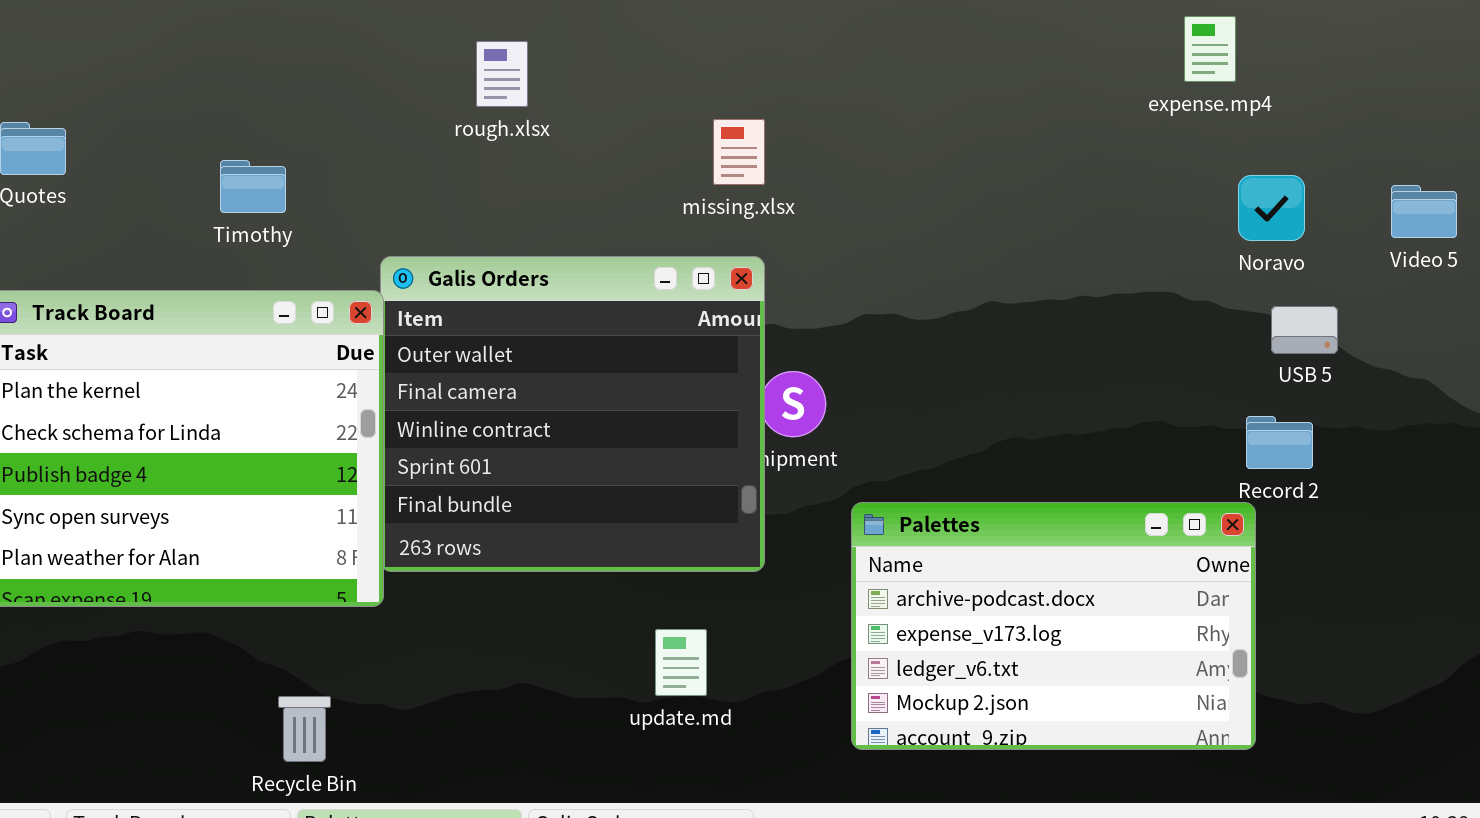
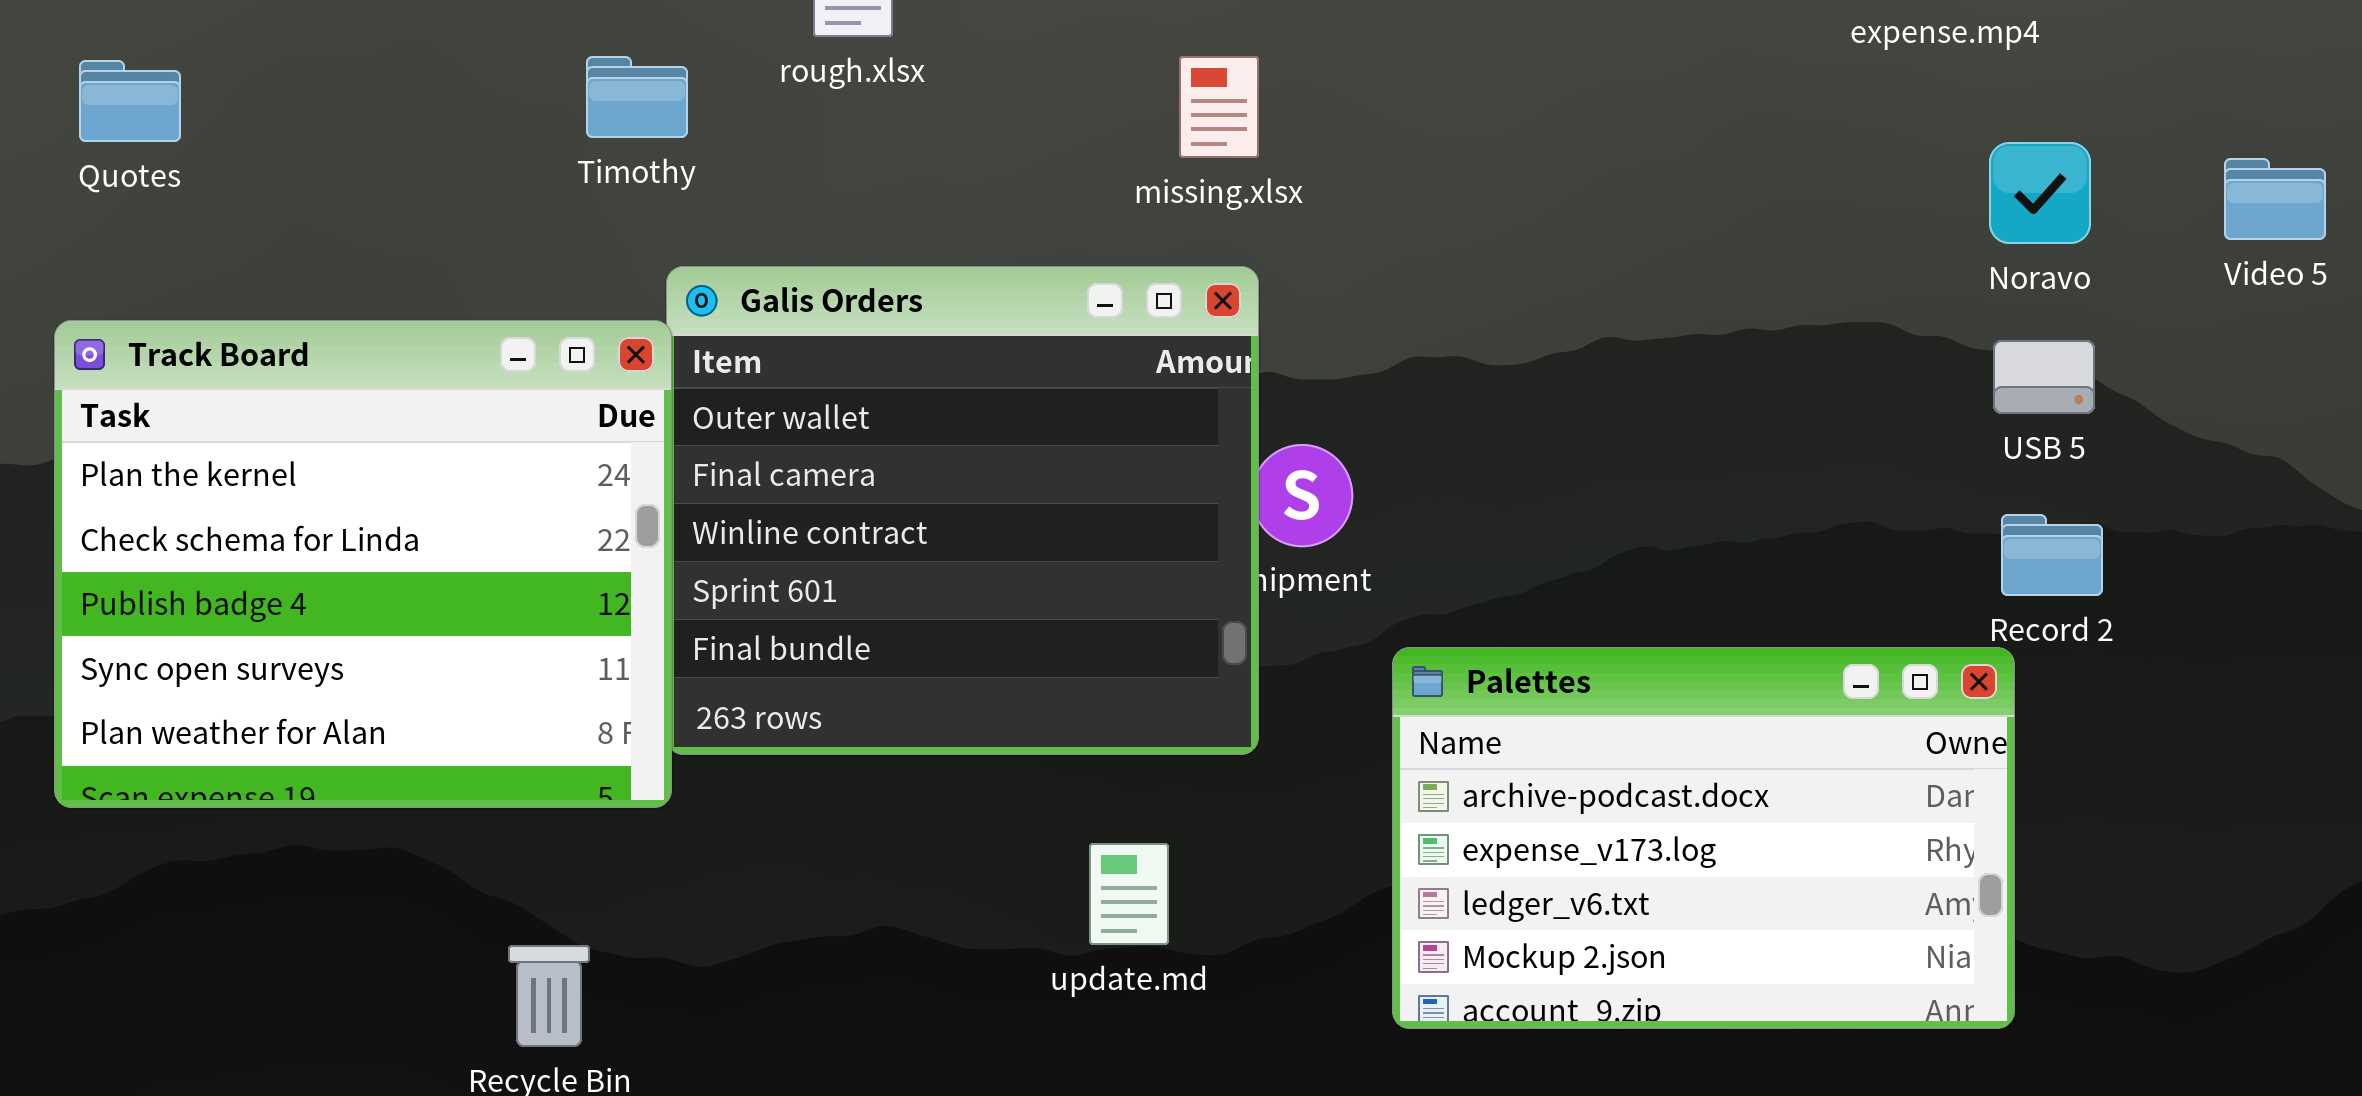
Timothy: [220,160,286,213] -> [586,56,688,138], moved
USB 5: [1271,306,1338,354] -> [1993,340,2095,414], moved

